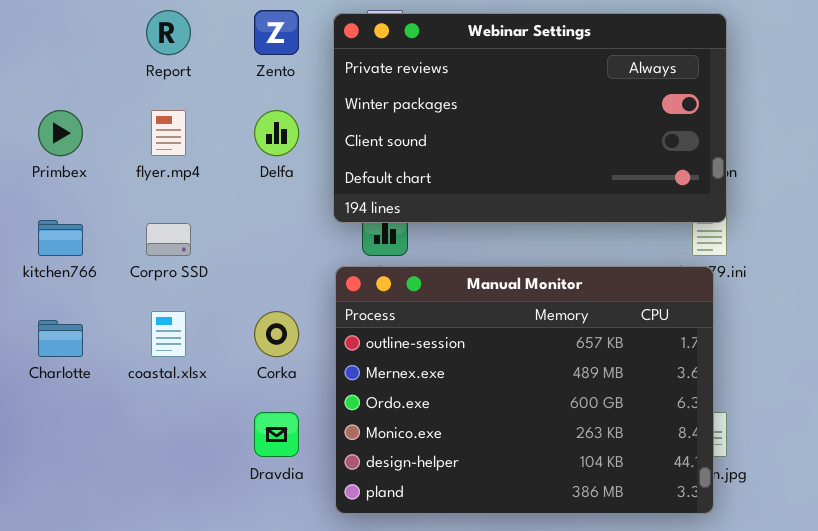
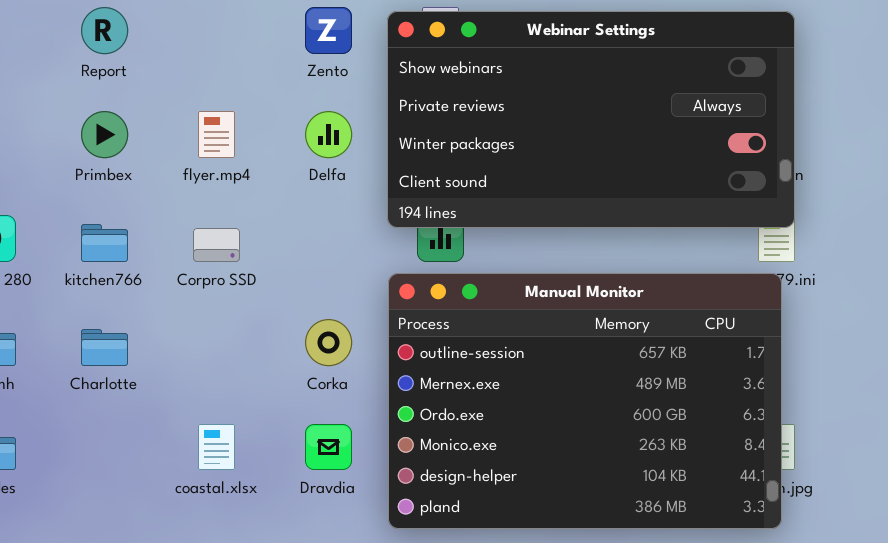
Report: [146,10,191,55] -> [81,7,128,54], moved
Webinar Settings: [333,13,727,223] -> [387,11,795,228], scrolled up 1 row
coastal.xlsx: [151,311,186,357] -> [198,424,235,470], moved

